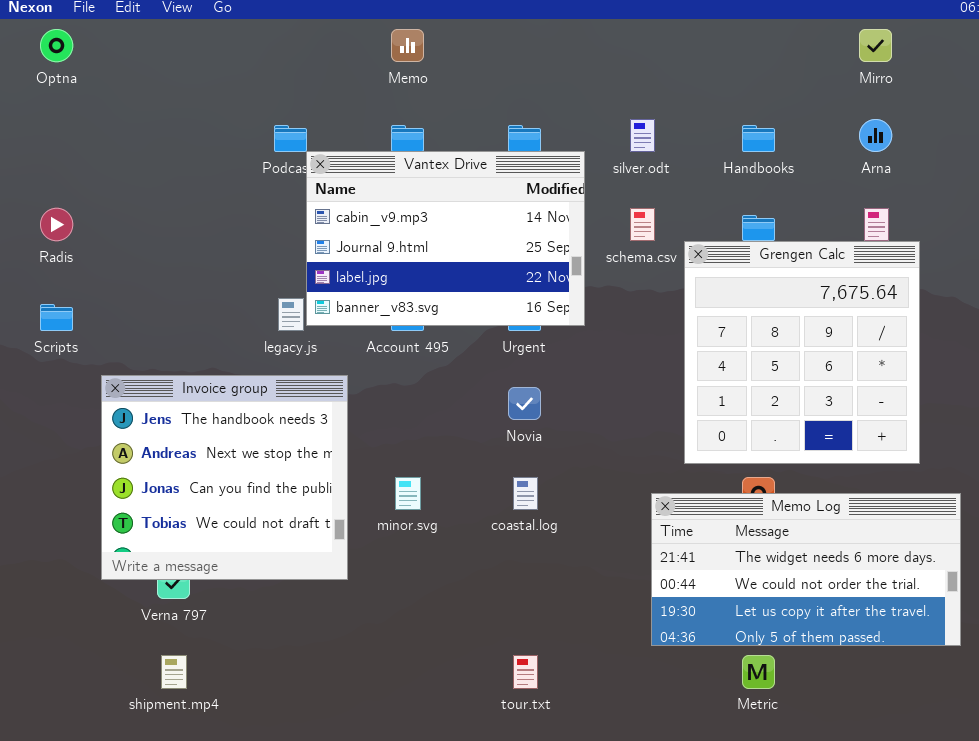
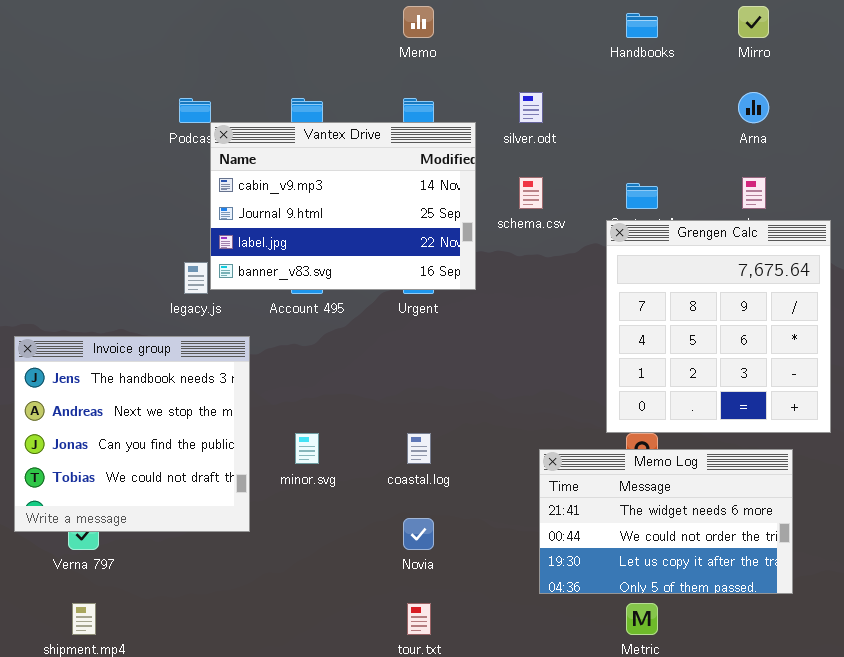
Memo: [391,29,424,62] -> [403,6,434,38], moved
Handbooks: [742,125,775,152] -> [626,13,658,38], moved
Grengen Calc: [684,241,920,464] -> [606,220,831,433], moved
Novia: [508,387,541,420] -> [403,518,434,550], moved
Memo Log: [651,493,961,646] -> [539,449,793,594], resized

